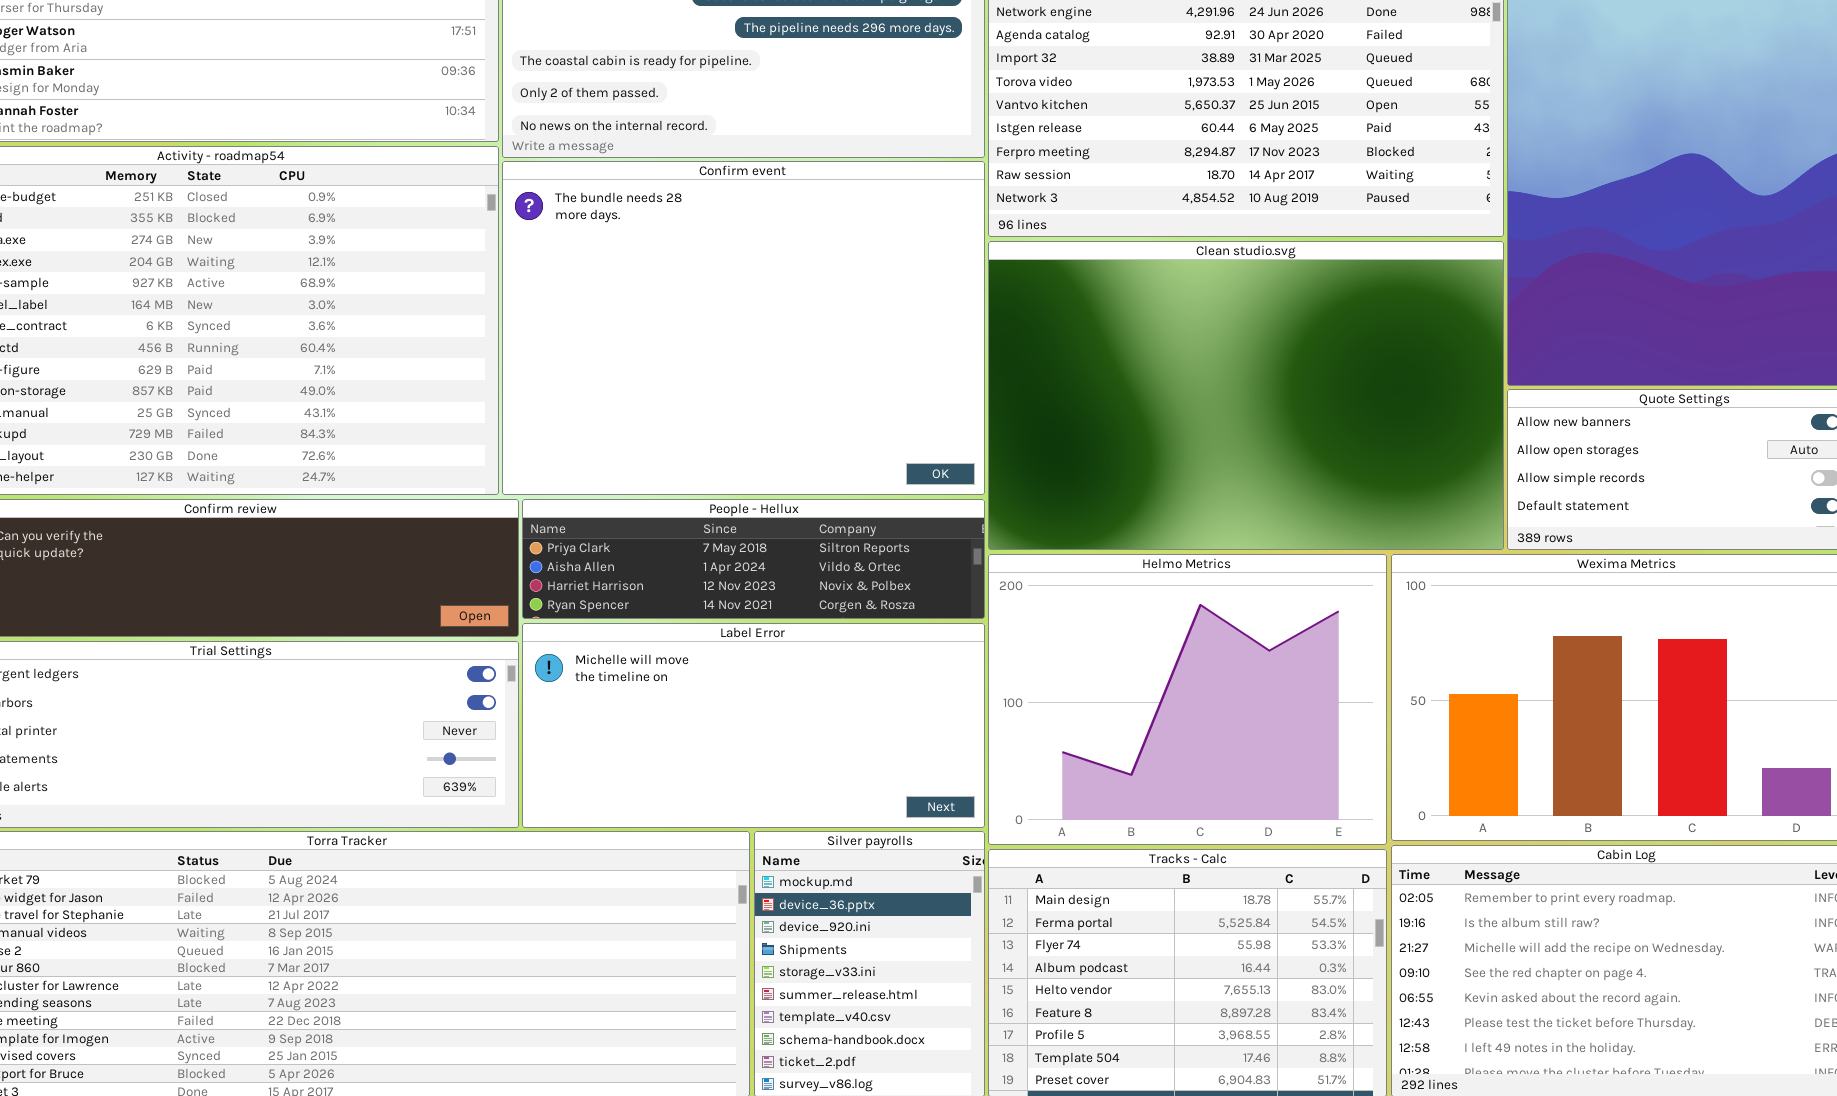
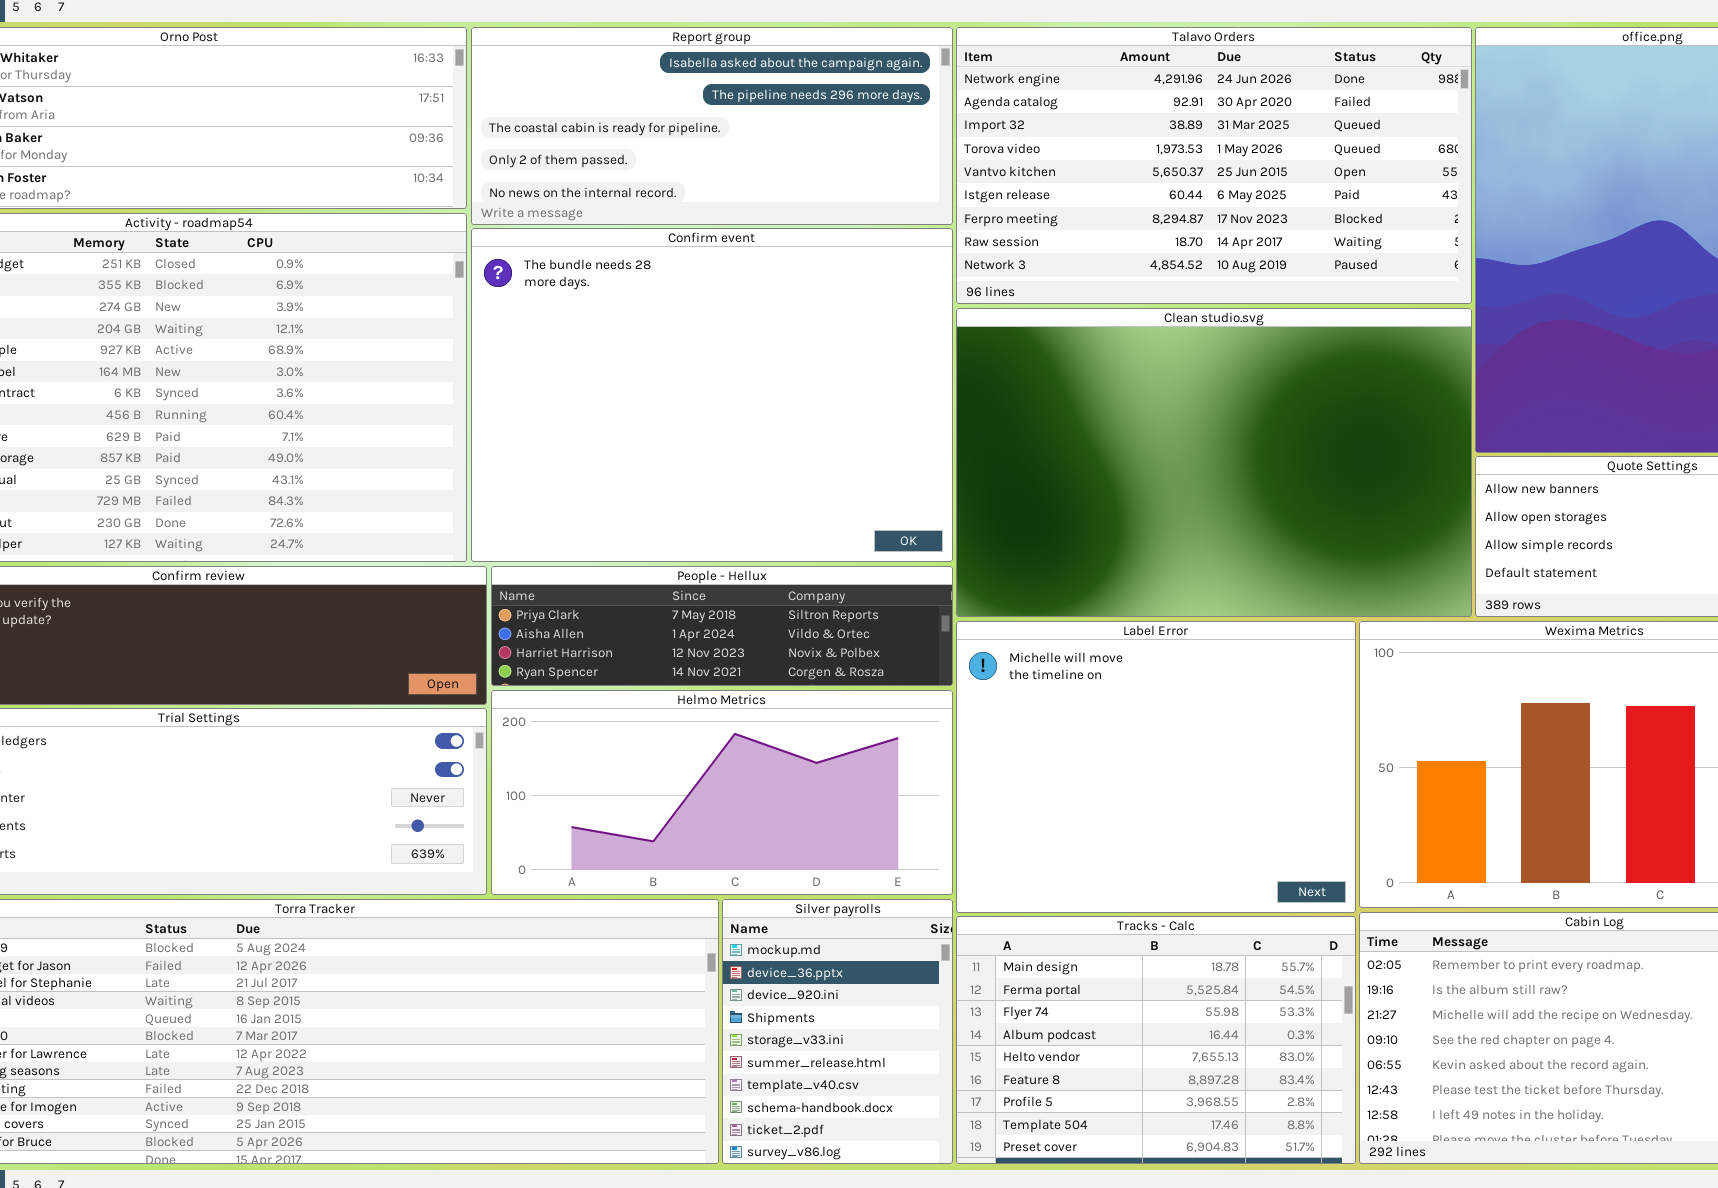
Helmo Metrics: [988,554,1387,845] -> [491,690,953,895], moved, resized
Label Error: [522,623,985,828] -> [956,621,1356,913], moved, resized

